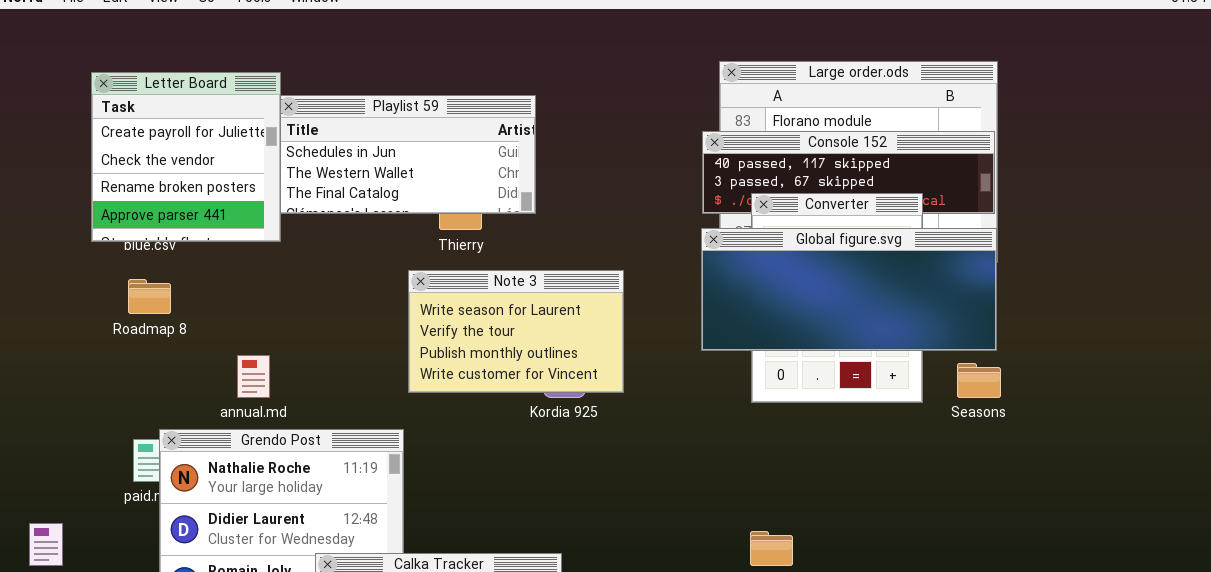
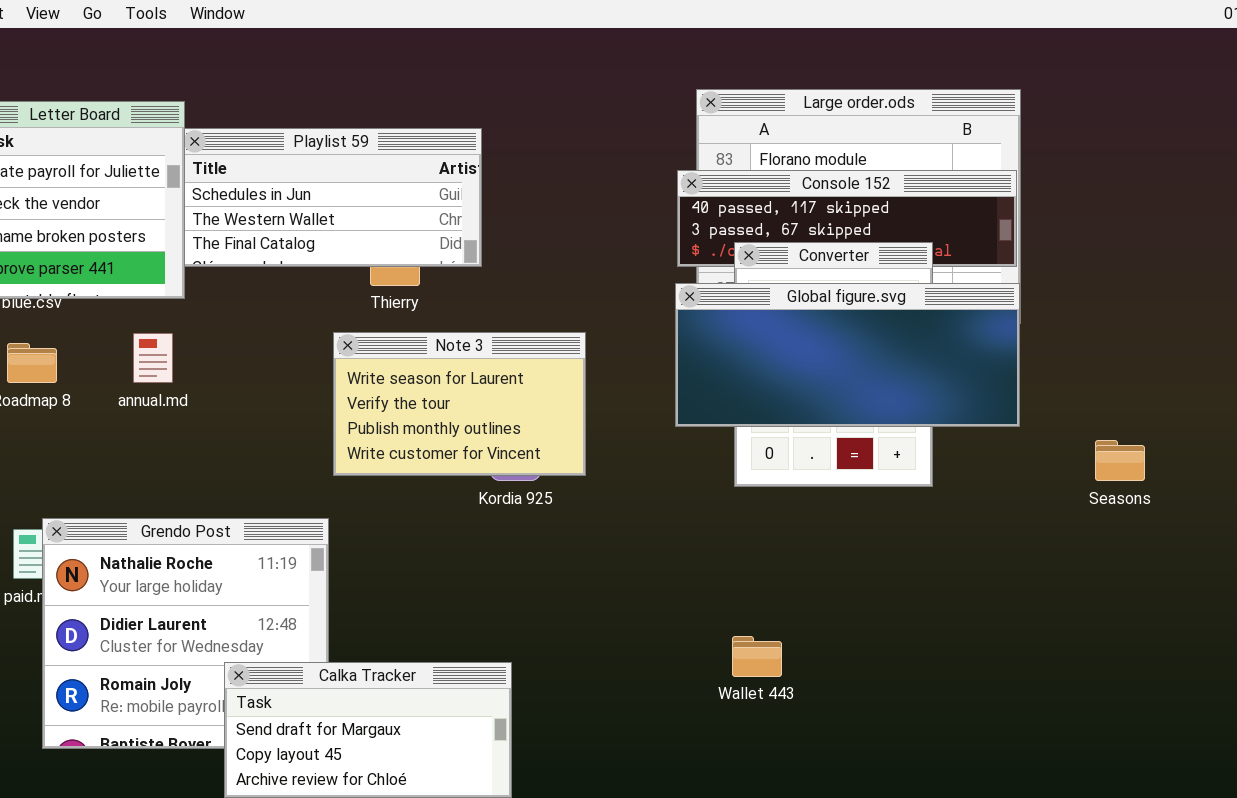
annual.md: [237,355,270,398] -> [133,333,173,383], moved
Seasons: [957,363,1001,398] -> [1095,440,1145,481], moved

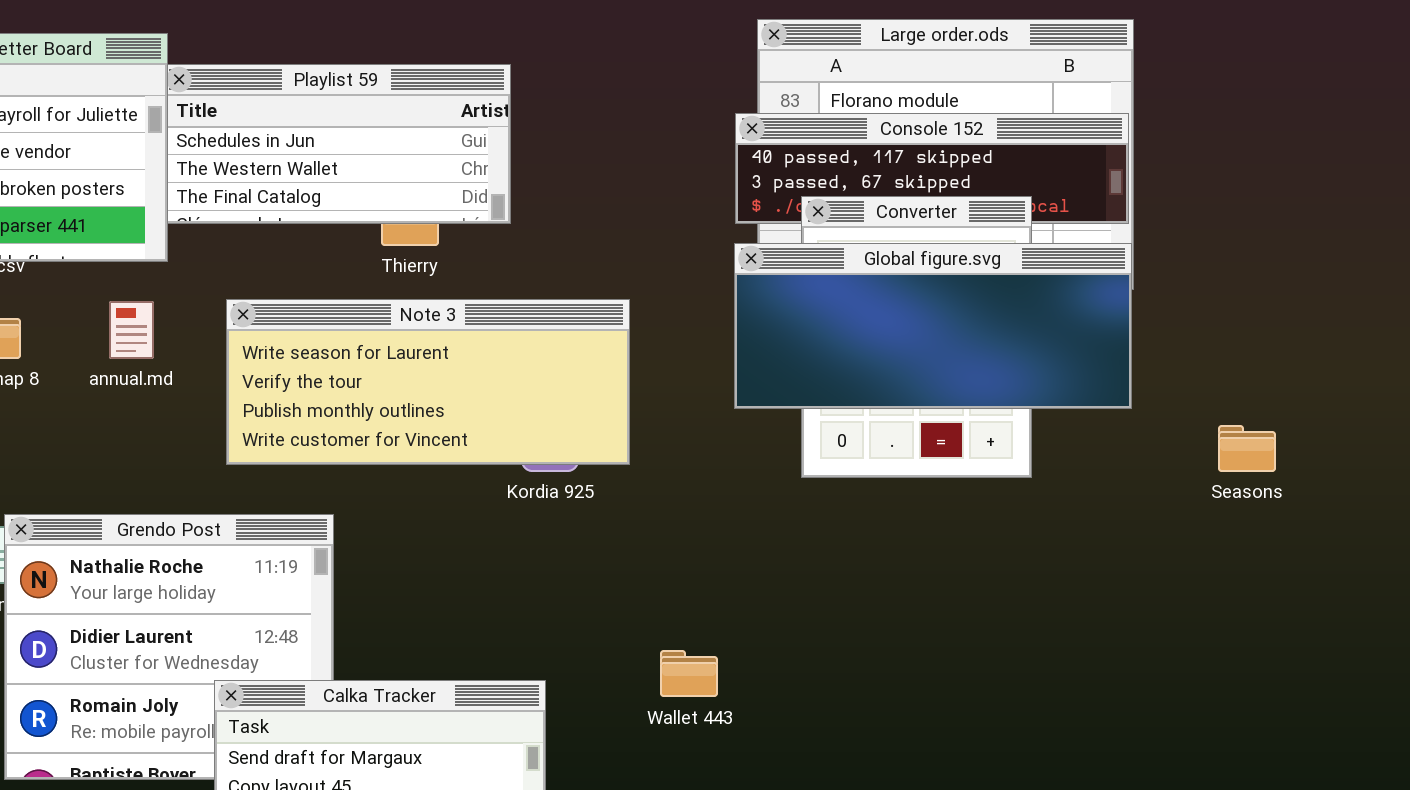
Note 3: [333,332,586,476] -> [226,299,630,465], resized
Wallet 443: [732,636,782,677] -> [660,650,718,697], moved

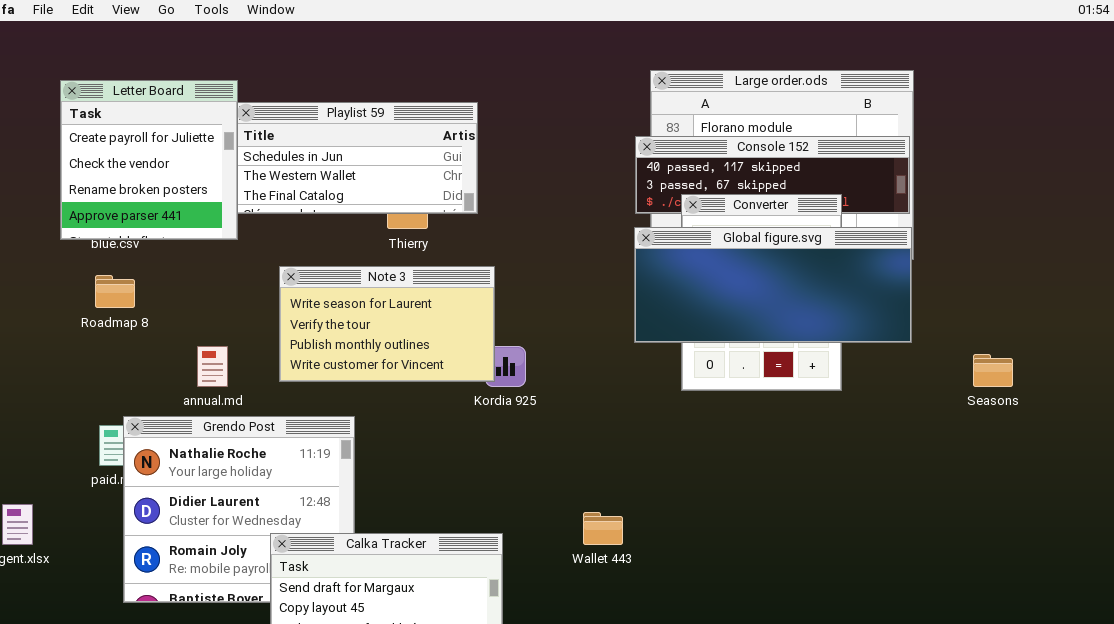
Note 3: [226,299,630,465] -> [279,266,495,382], resized
annual.md: [109,301,154,359] -> [197,346,228,387], moved

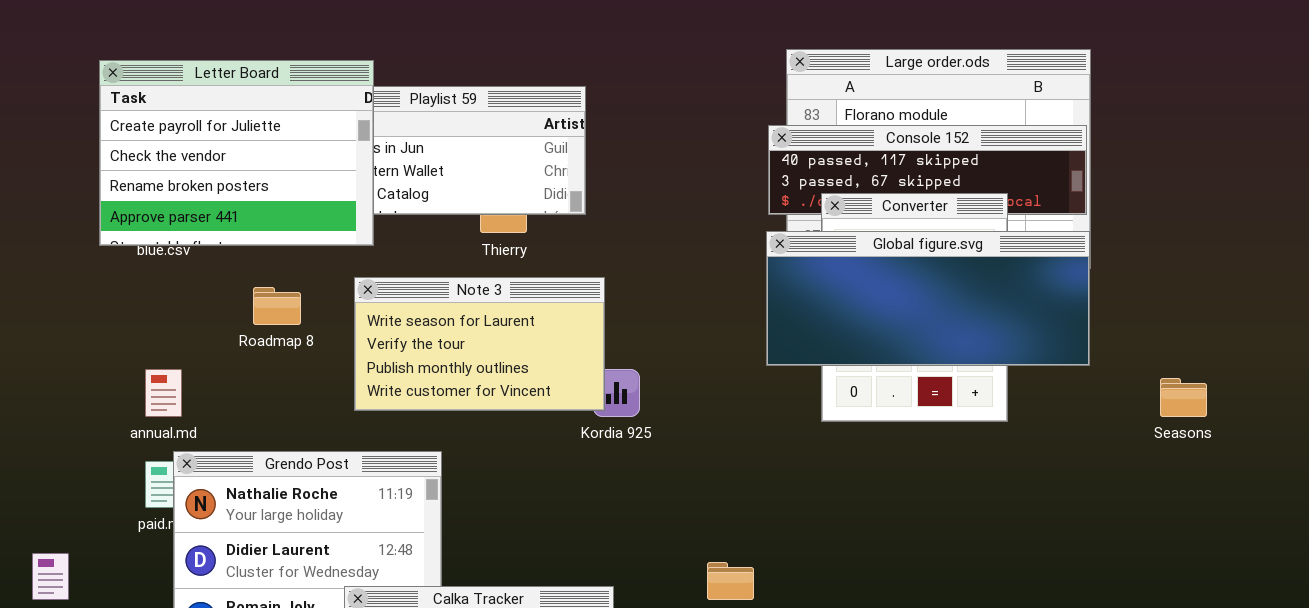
Letter Board: [60,80,238,240] -> [99,60,374,246], resized
Roadmap 8: [95,275,135,308] -> [253,287,301,325], moved
annual.md: [197,346,228,387] -> [145,369,182,417], moved

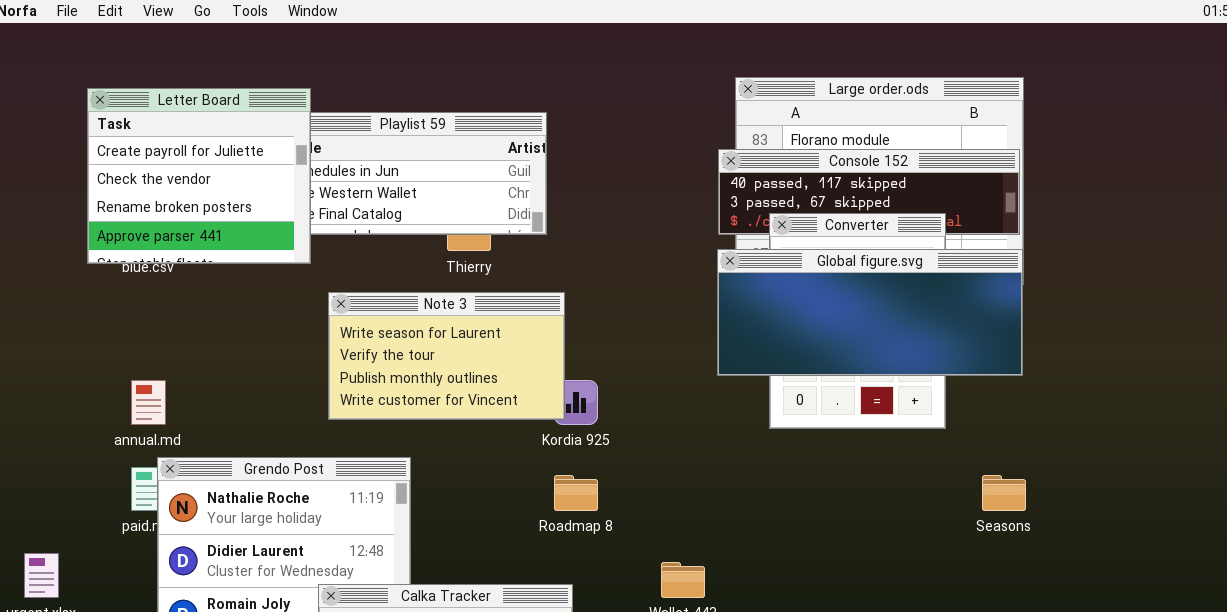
Letter Board: [99,60,374,246] -> [87,88,311,264], resized
Roadmap 8: [253,287,301,325] -> [554,475,598,511], moved
Seasons: [1160,378,1207,417] -> [982,475,1026,511], moved

